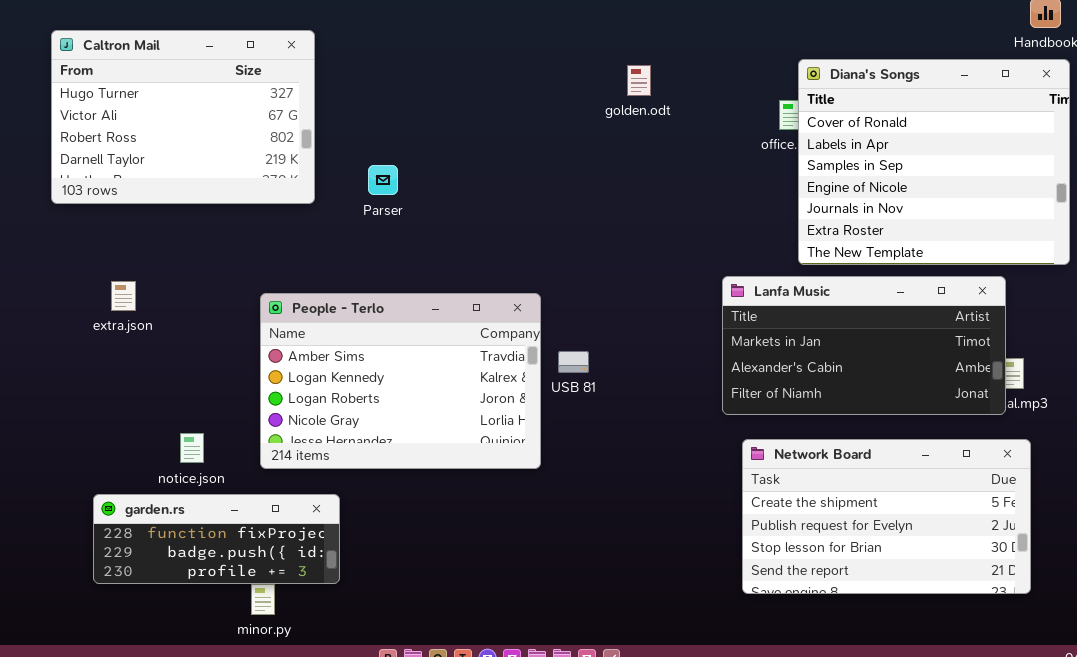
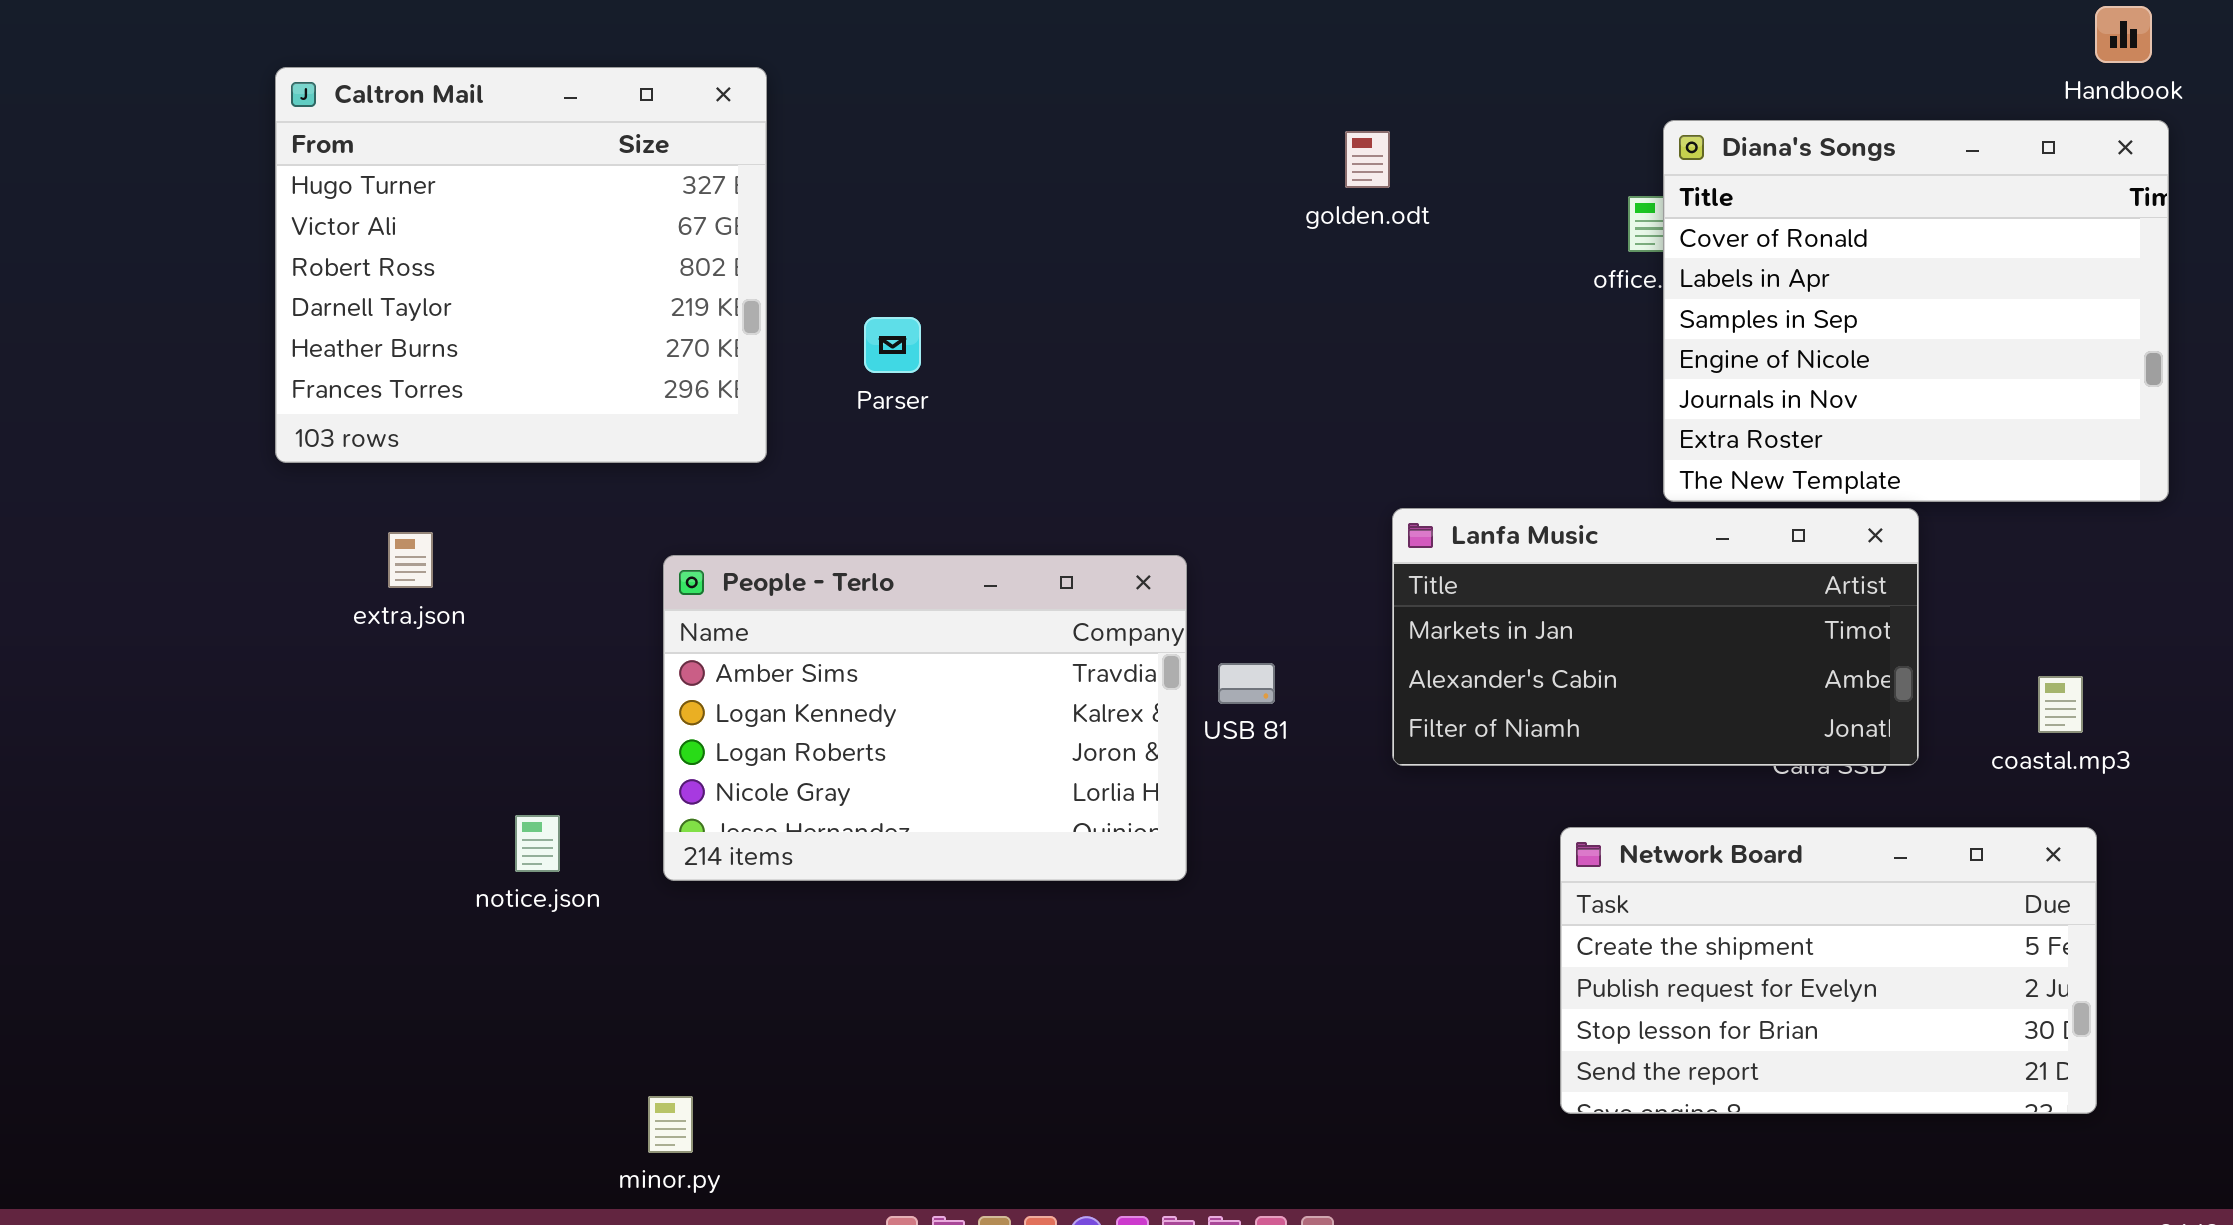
Caltron Mail: [51,30,315,204] -> [275,67,767,463], resized
Lanfa Music: [722,276,1006,415] -> [1392,508,1919,766], moved
garden.rs: [93,494,340,584] -> none, closed

